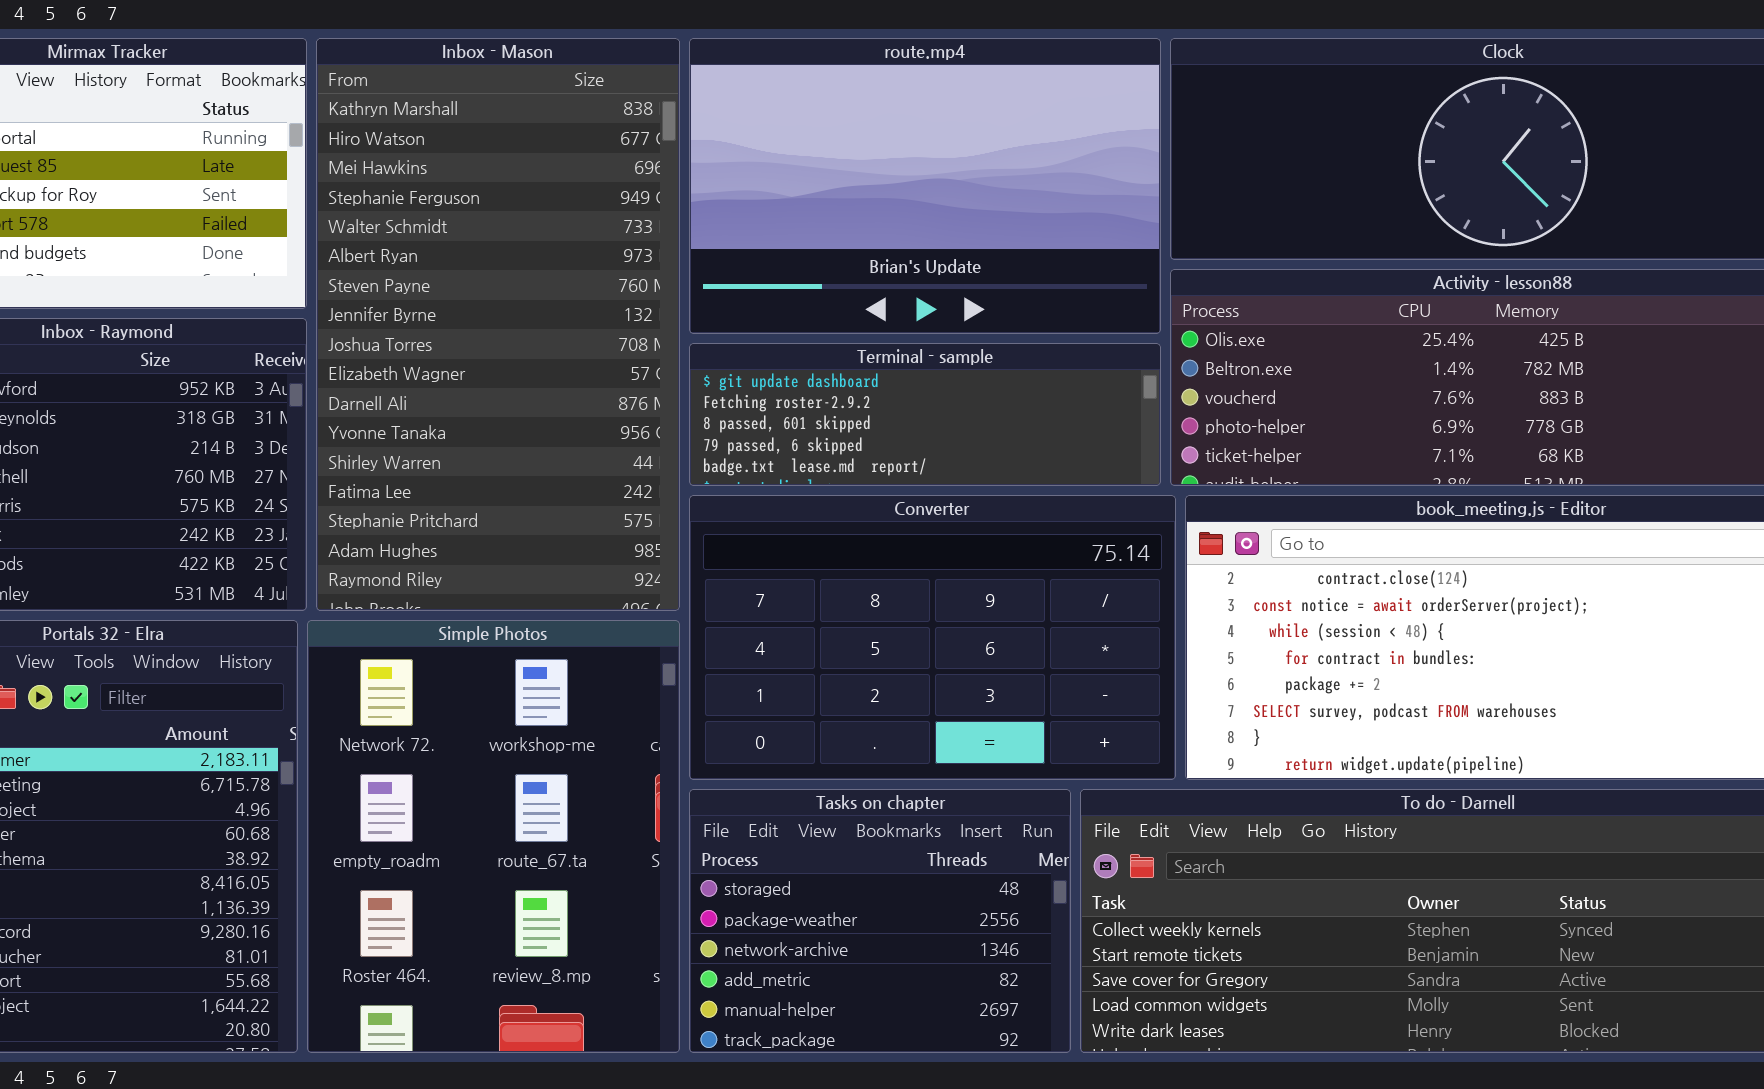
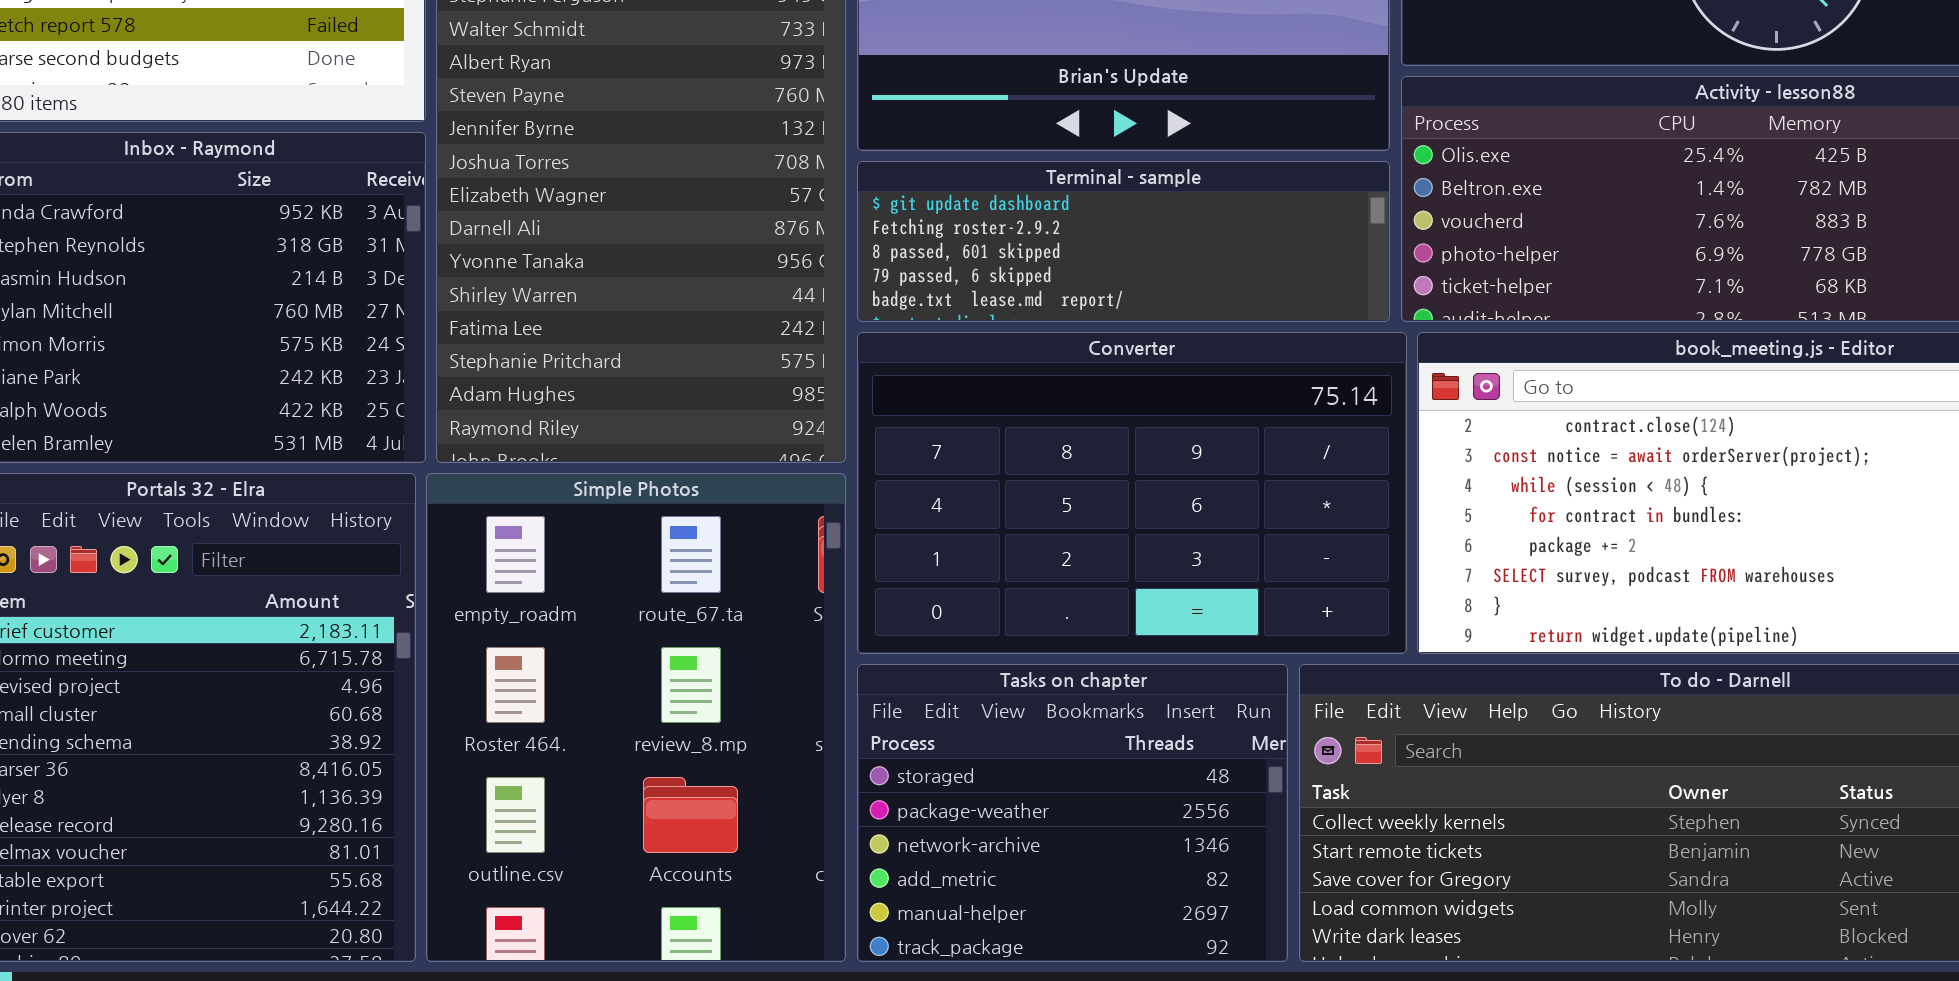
Simple Photos: [307,620,680,1053] -> [426,473,846,962], scrolled down 1 row

